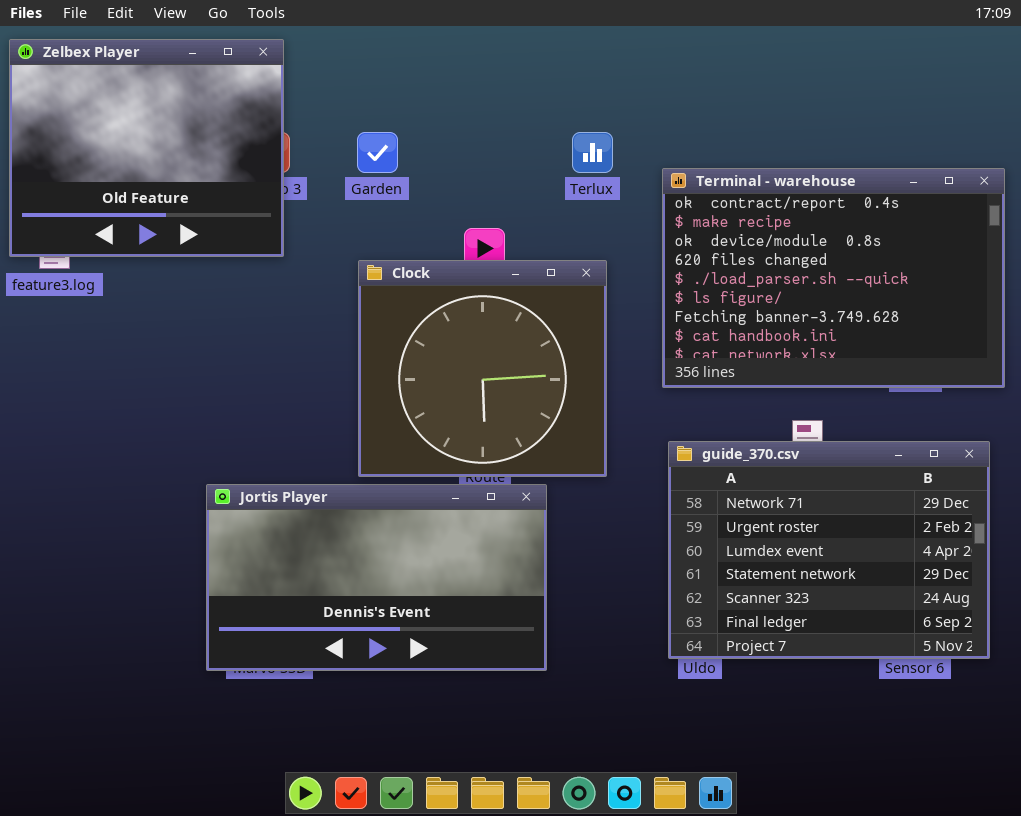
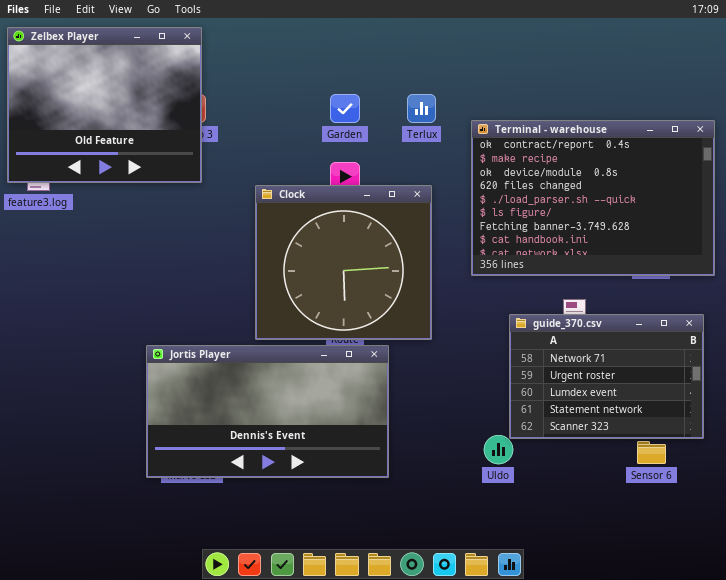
Garden: [357,132,398,173] -> [330,94,360,123], moved
guide_370.csv: [668,441,990,659] -> [509,314,704,439], resized

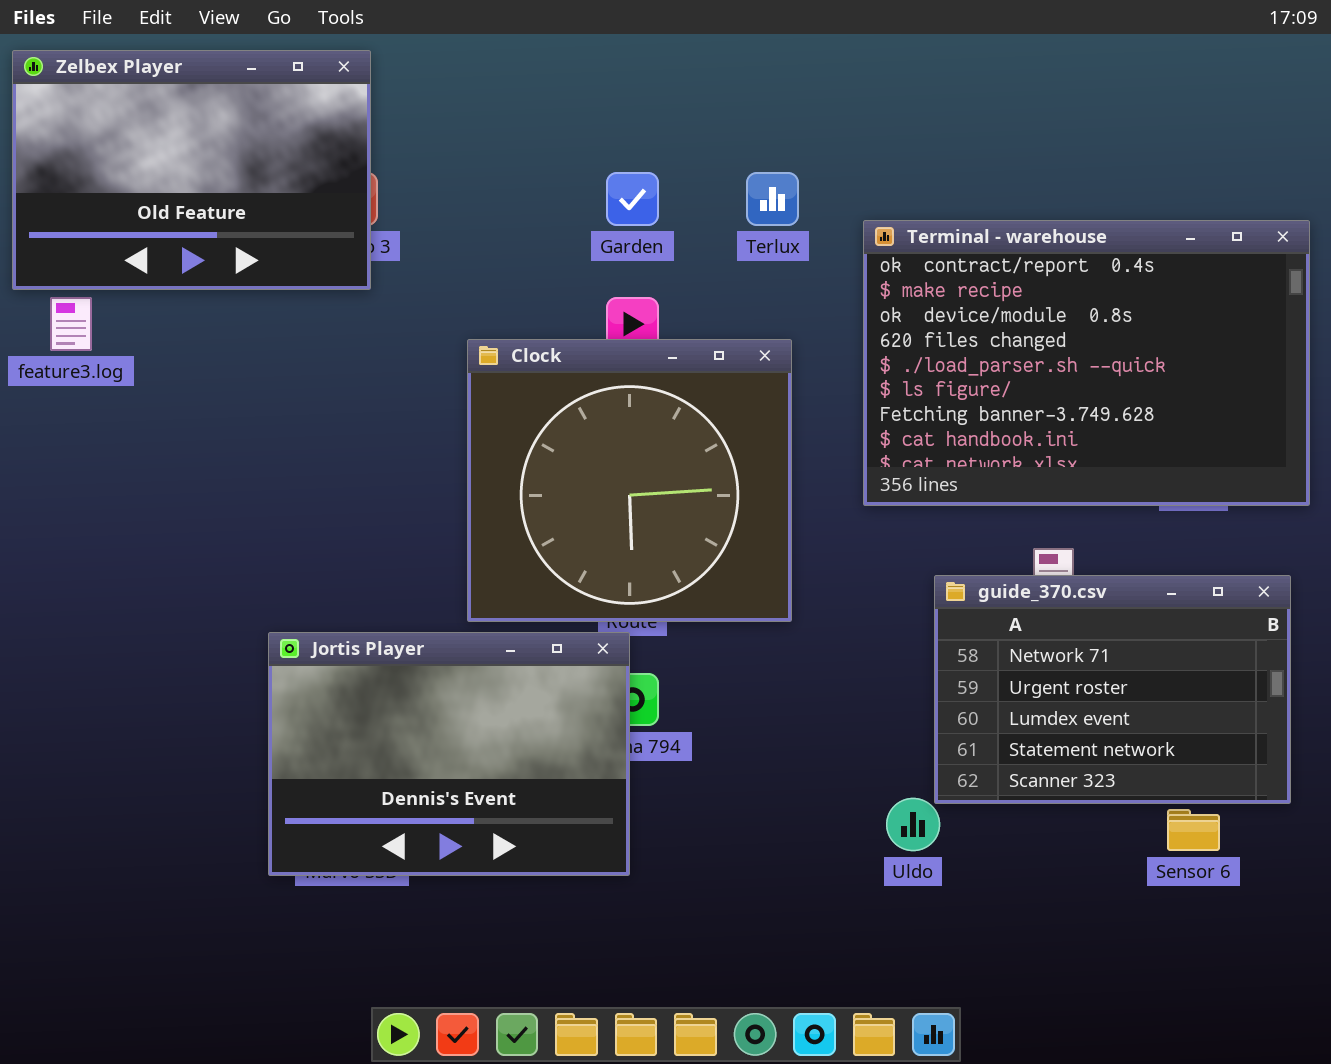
Zelbex Player: [7,27,202,183] -> [12,50,371,290], resized
Jortis Player: [146,345,389,478] -> [268,632,630,876], resized

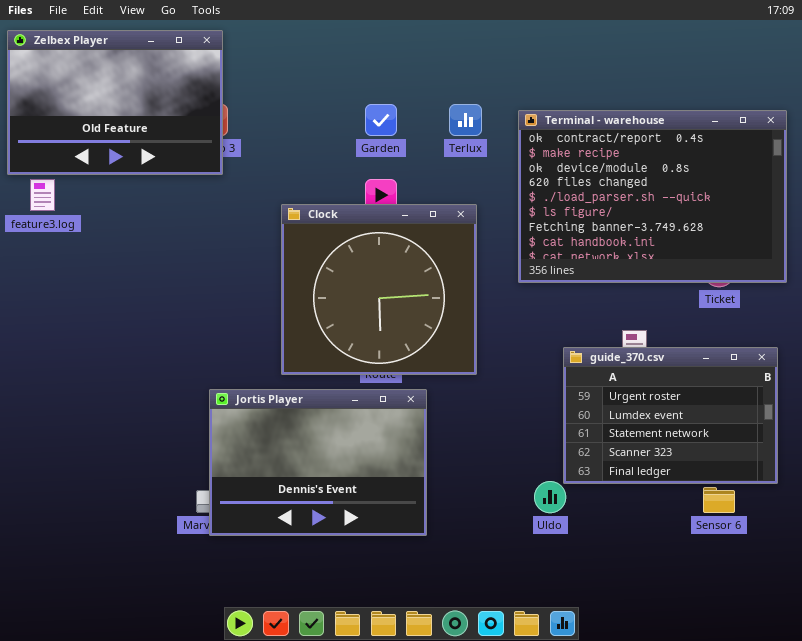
Terminal - warehouse: [863,220,1310,506] -> [518,110,787,283], moved
guide_370.csv: [934,575,1291,804] -> [563,347,778,484], scrolled down 1 row
Jortis Player: [268,632,630,876] -> [209,389,427,536], moved

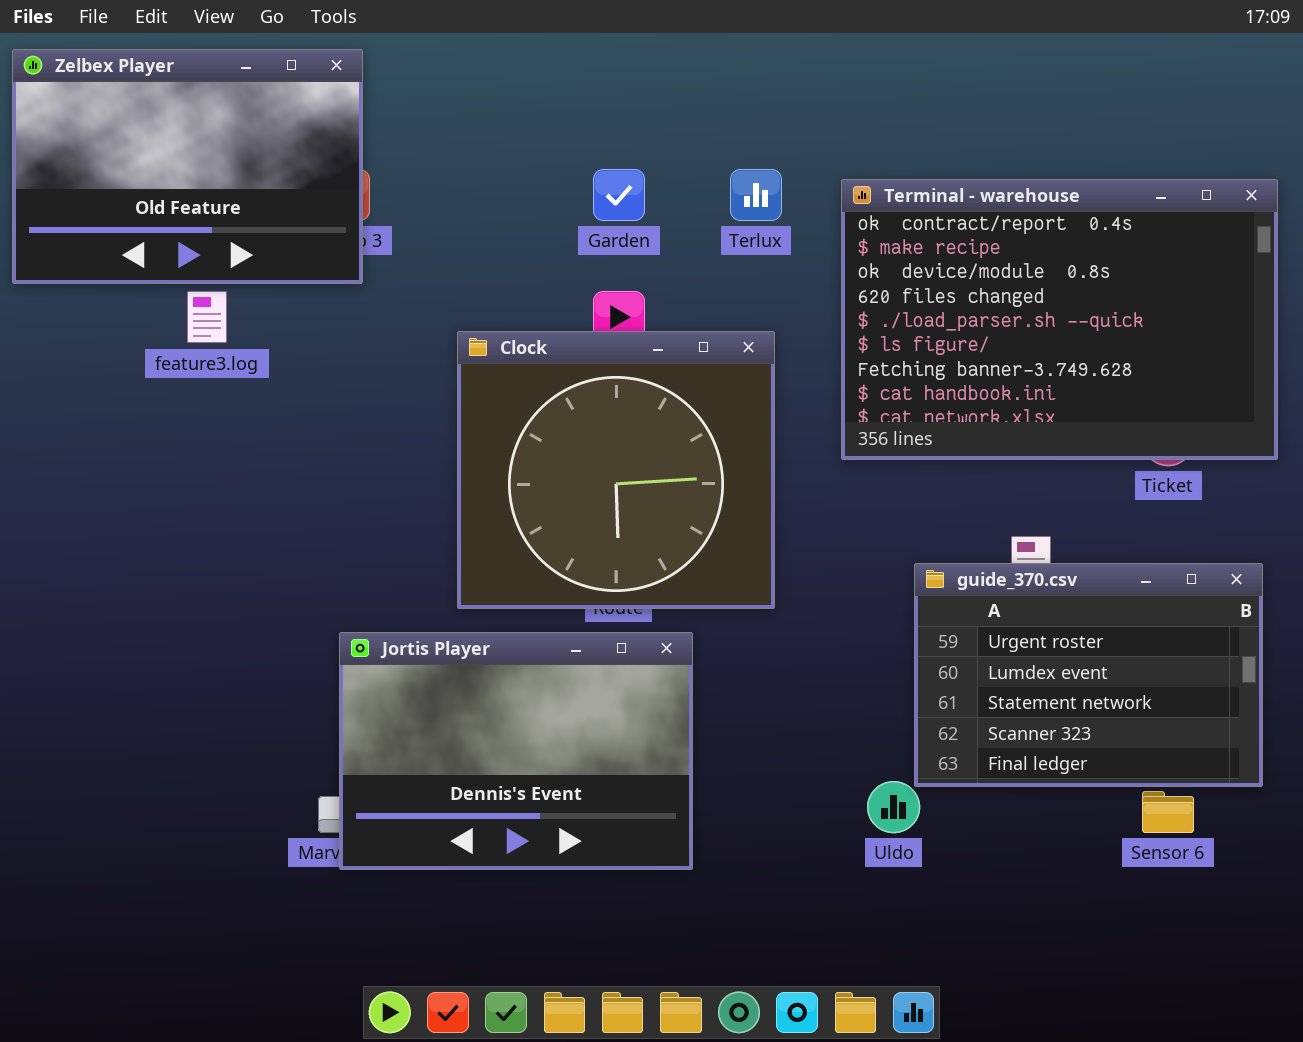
feature3.log: [30,179,55,211] -> [187,291,227,343], moved

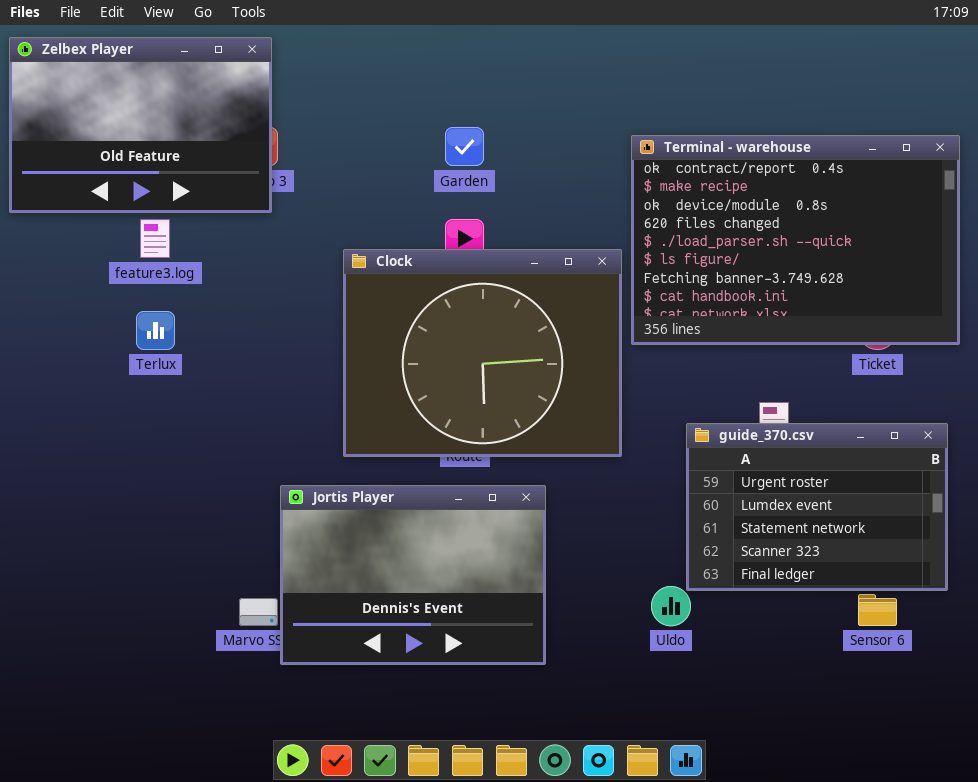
Terlux: [730,169,782,221] -> [136,311,175,350], moved
Clock: [457,331,775,609] -> [343,249,622,457], resized
Jortis Player: [339,632,693,870] -> [280,485,546,665], moved

